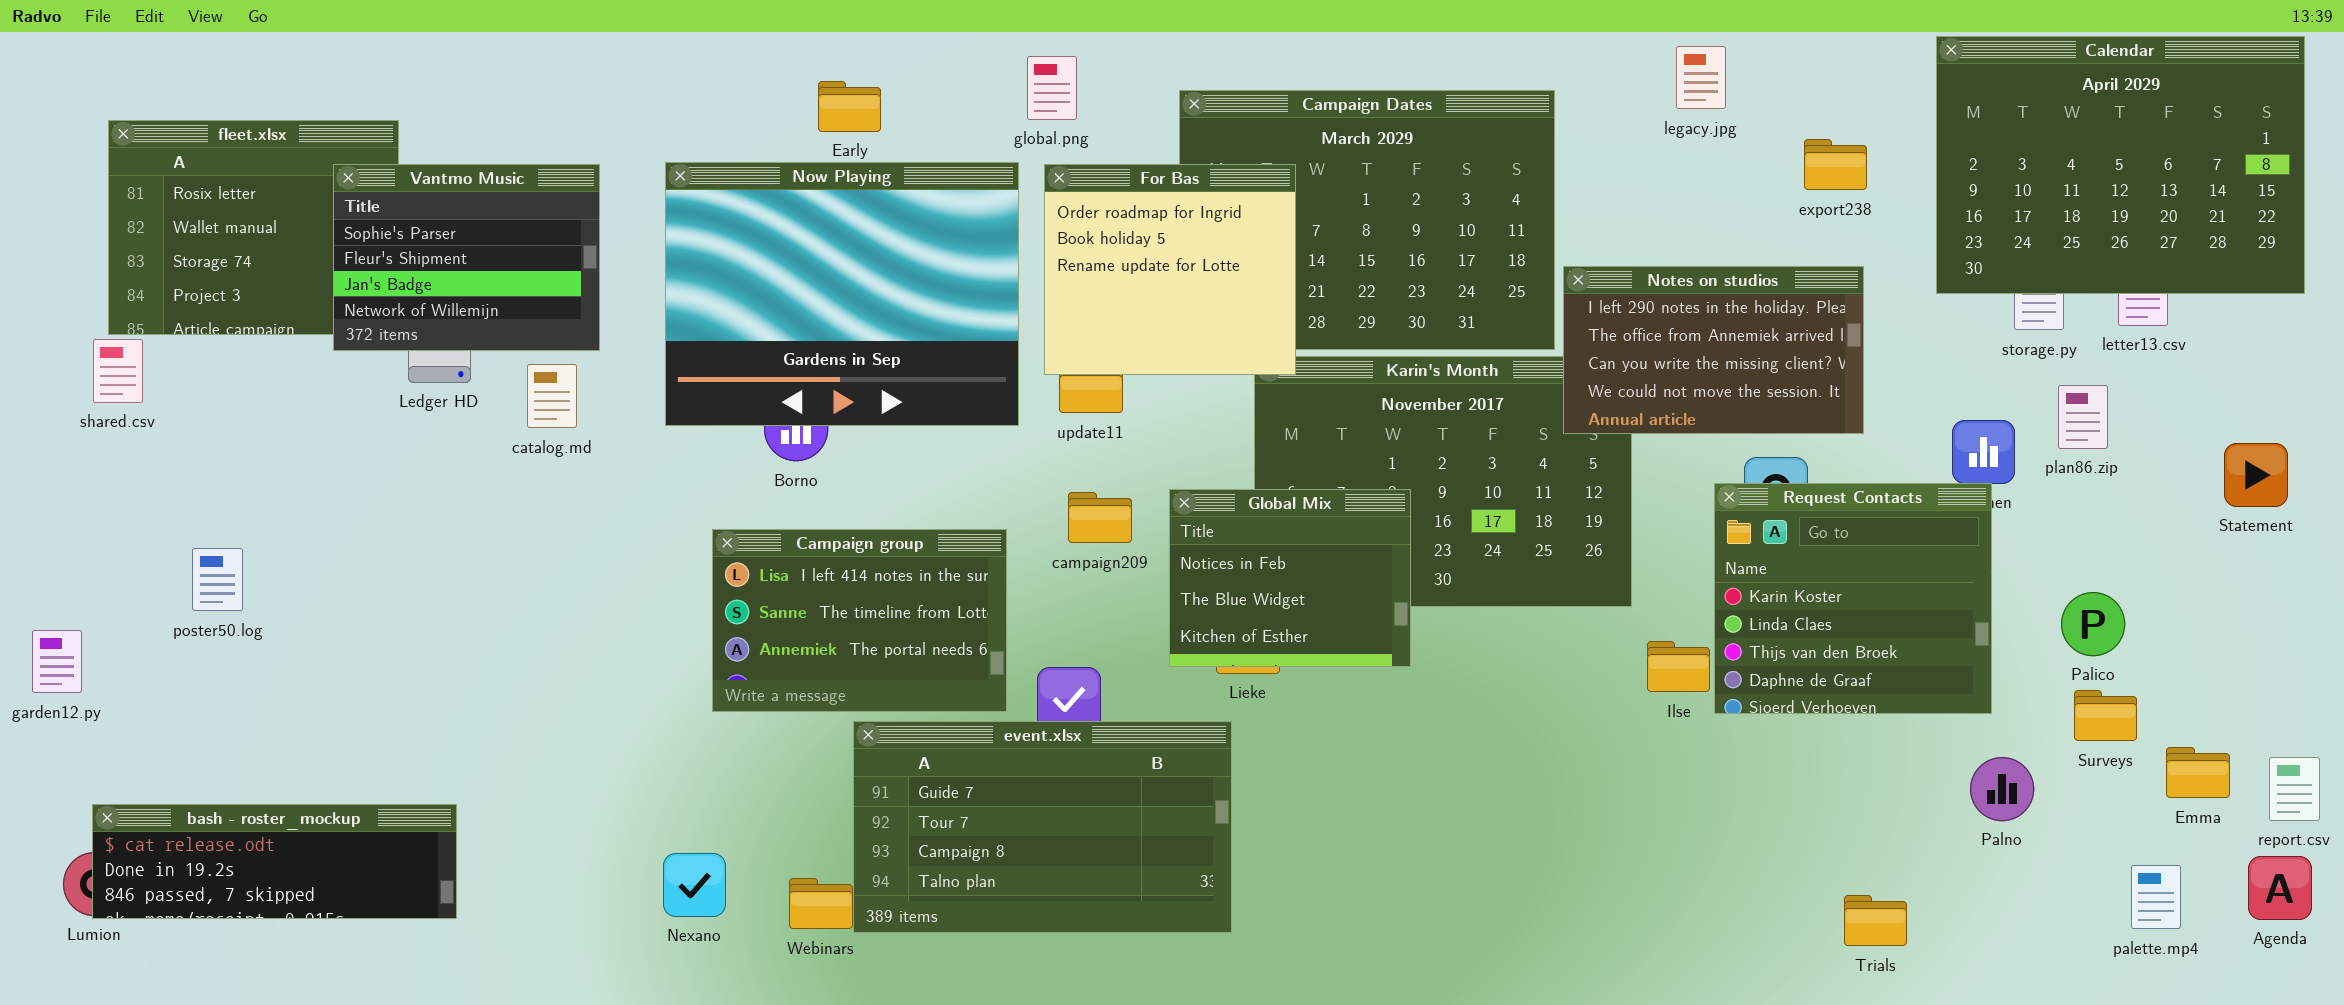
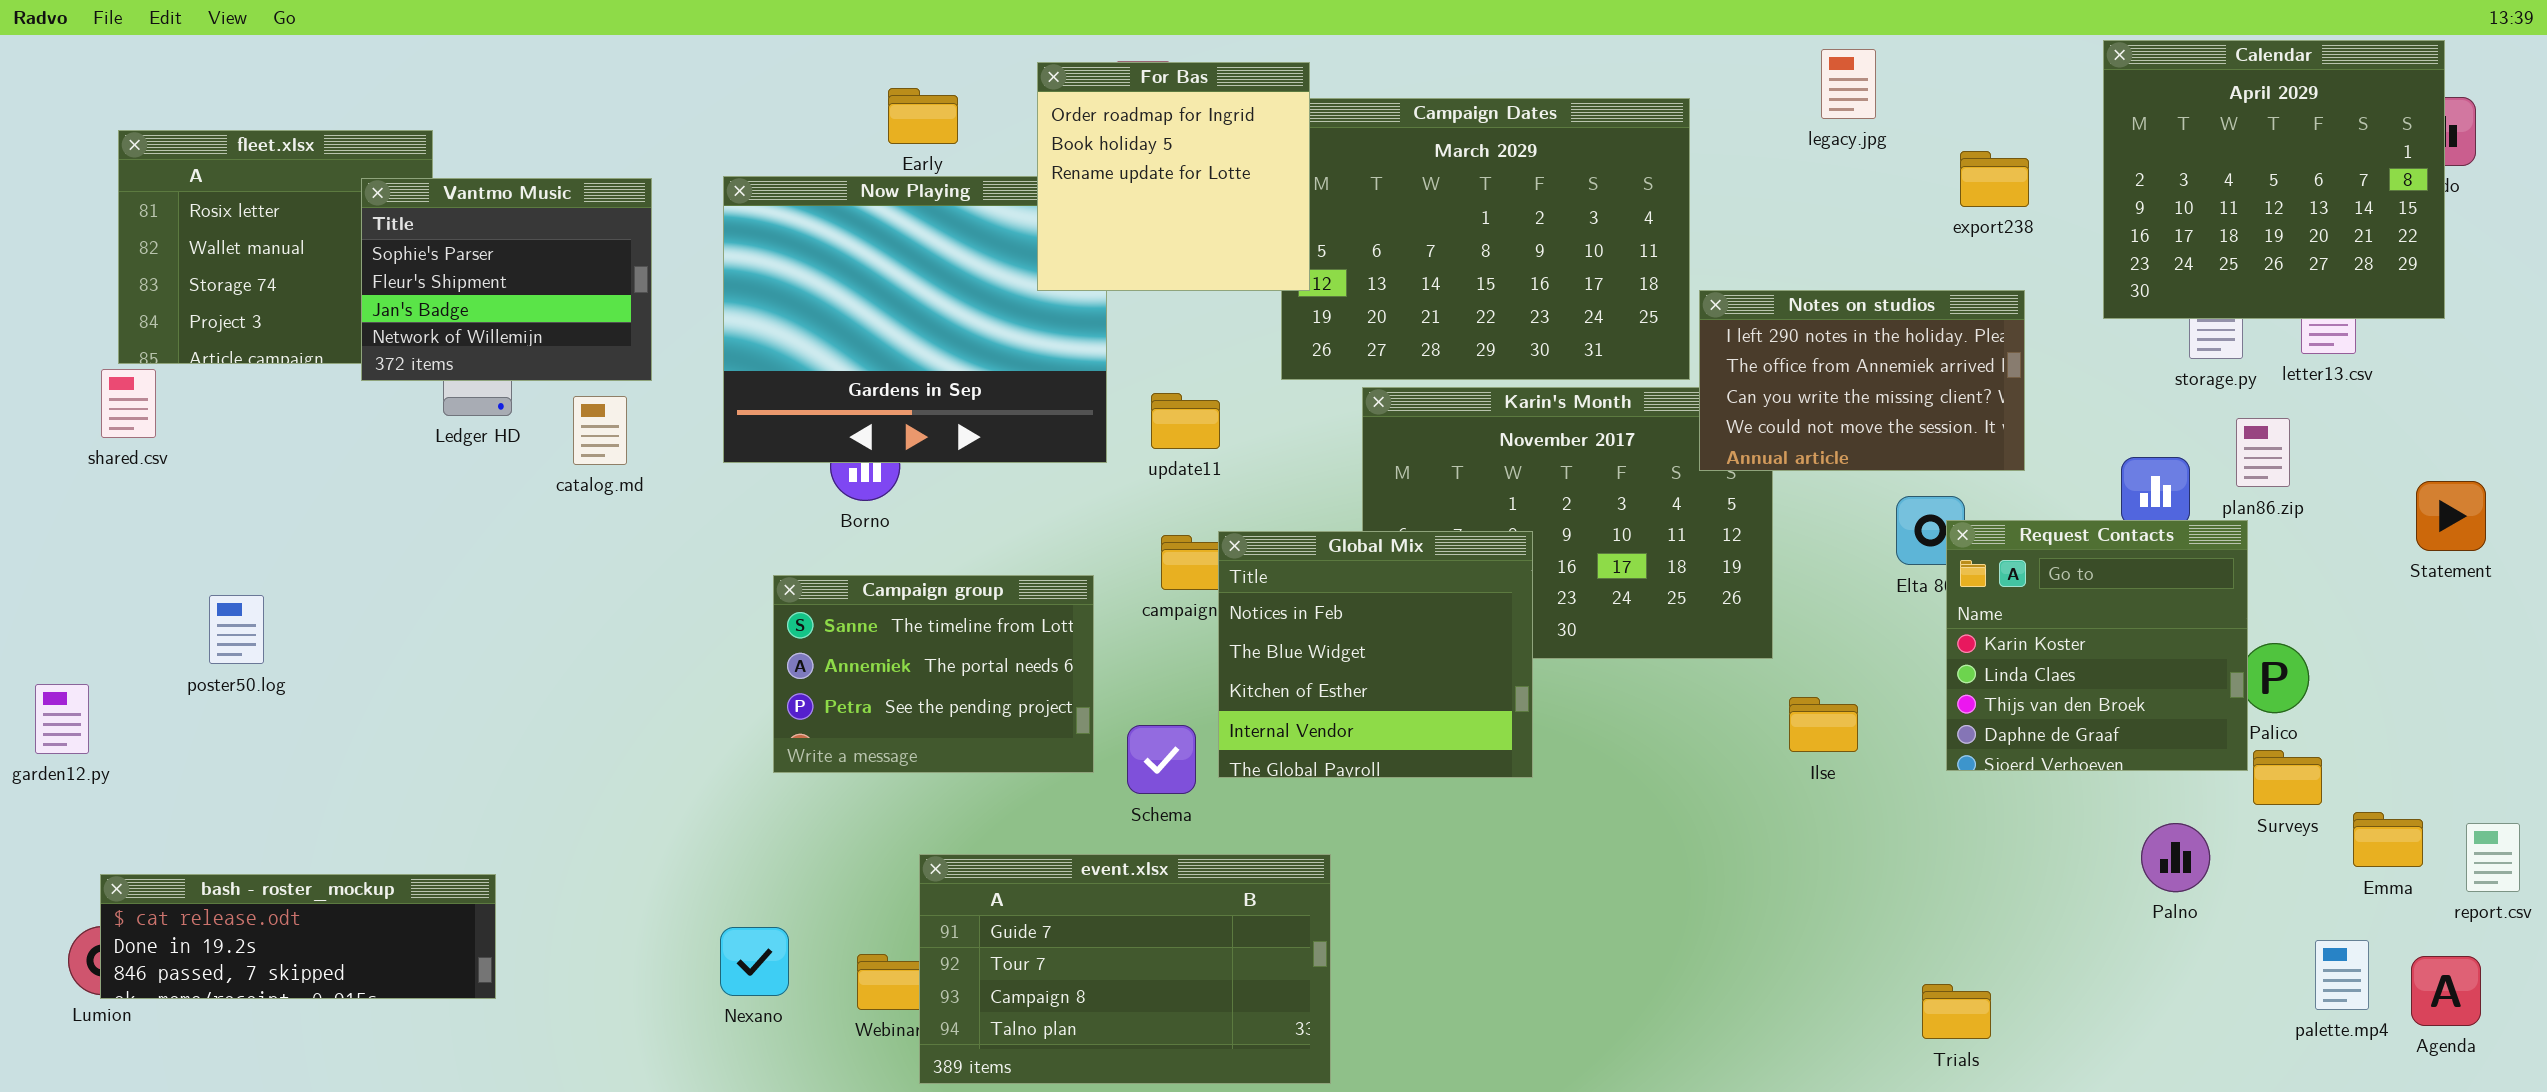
Calendar: [1936,36,2305,294] -> [2103,40,2445,319], resized
For Bas: [1044,164,1296,375] -> [1037,62,1310,291], moved
Request Contacts: [1714,483,1992,714] -> [1946,520,2248,771], moved
Global Mix: [1169,489,1411,667] -> [1218,531,1533,778], resized
Campaign group: [712,529,1007,712] -> [773,575,1094,773], scrolled down 1 row
event.xlsx: [853,721,1232,933] -> [919,854,1331,1084], moved
Agenda: [2248,856,2312,920] -> [2411,956,2481,1026], moved
Trials: [1844,895,1907,946] -> [1922,984,1991,1039], moved

